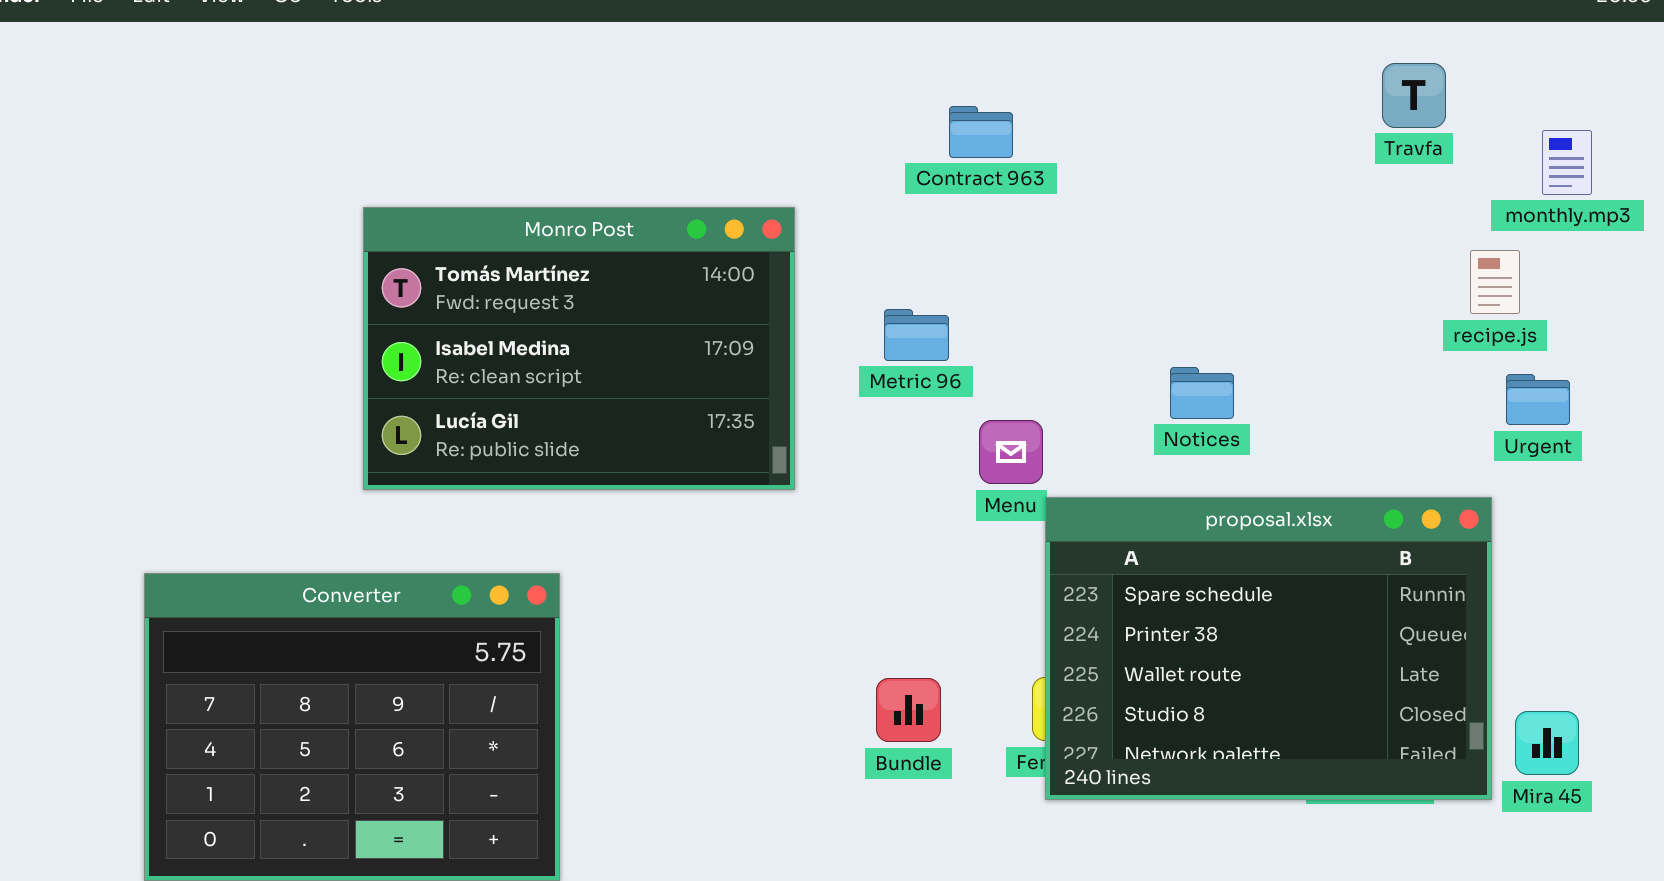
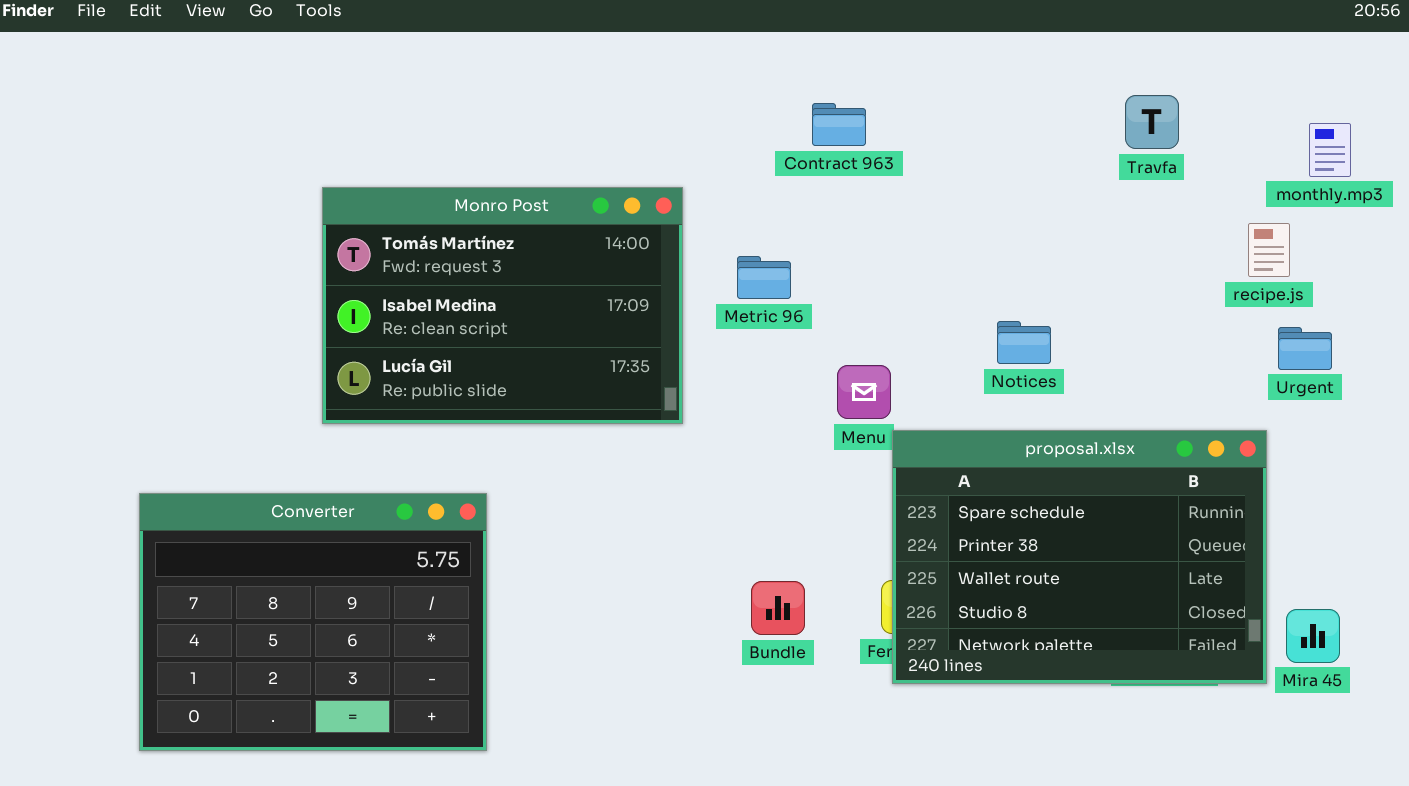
Travfa: [1382,63,1446,128] -> [1125,95,1179,149], moved
Metric 96: [884,309,949,361] -> [737,256,791,299], moved

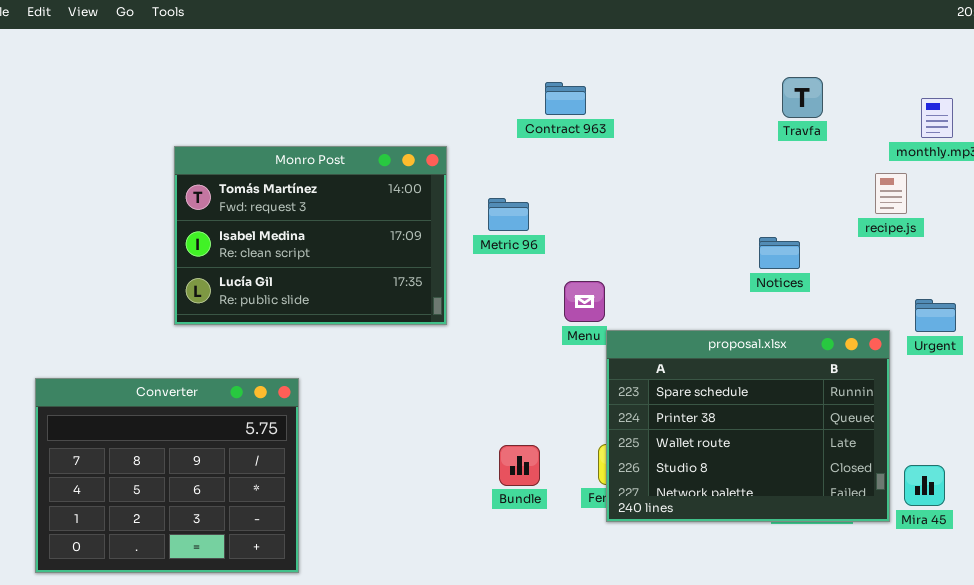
Notices: [997,321,1051,364] -> [759,237,800,269], moved
Urgent: [1278,327,1332,370] -> [915,299,956,332], moved

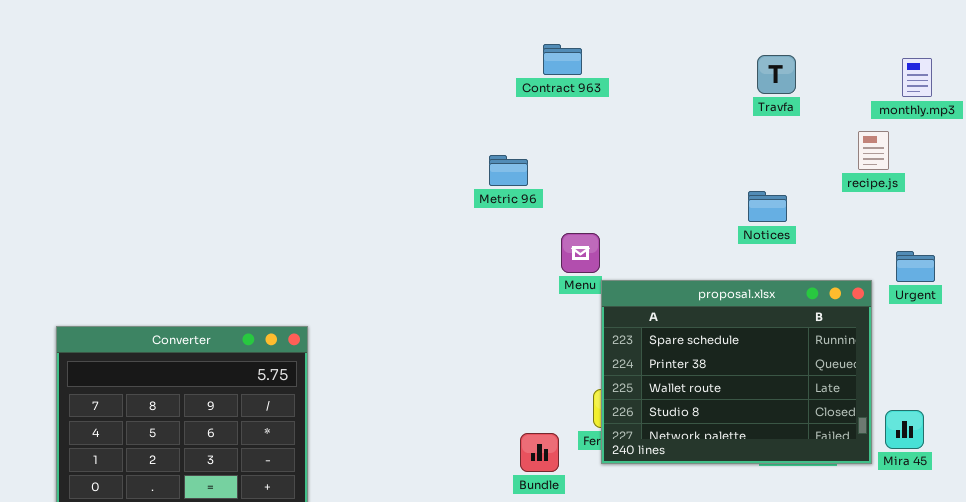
Travfa: [782,77,823,118] -> [757,55,796,94], moved
Monro Post: [174,146,447,325] -> none, closed
Bundle: [499,445,540,486] -> [520,433,559,472], moved

